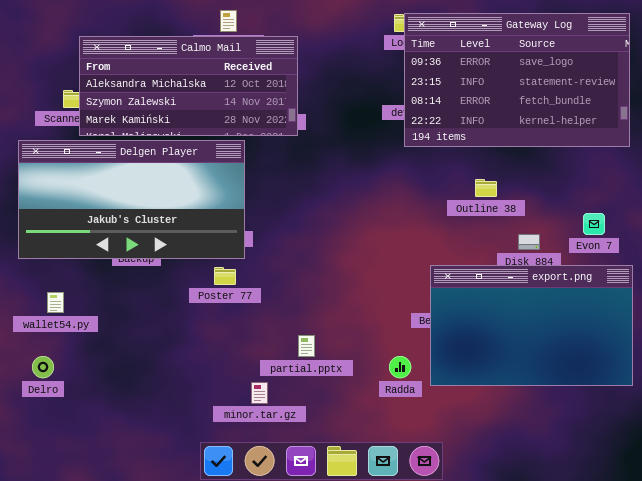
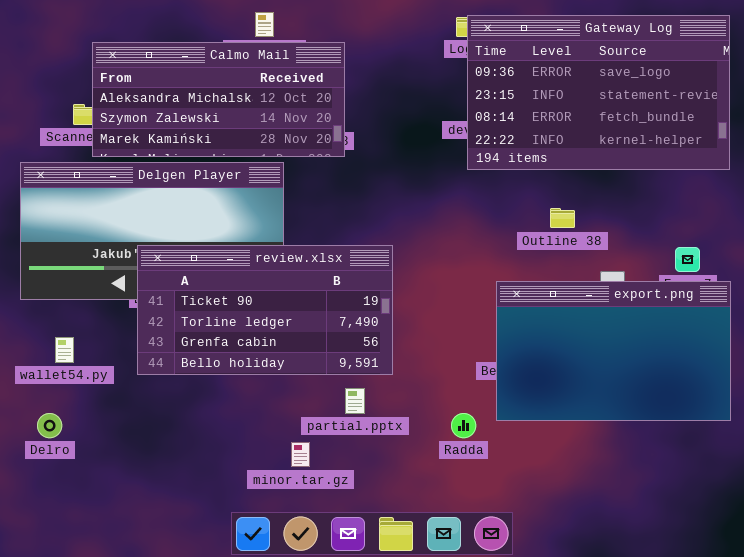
review.xlsx: none -> [137,245,393,375], opened
export.png: [430,265,633,386] -> [496,281,731,421], moved

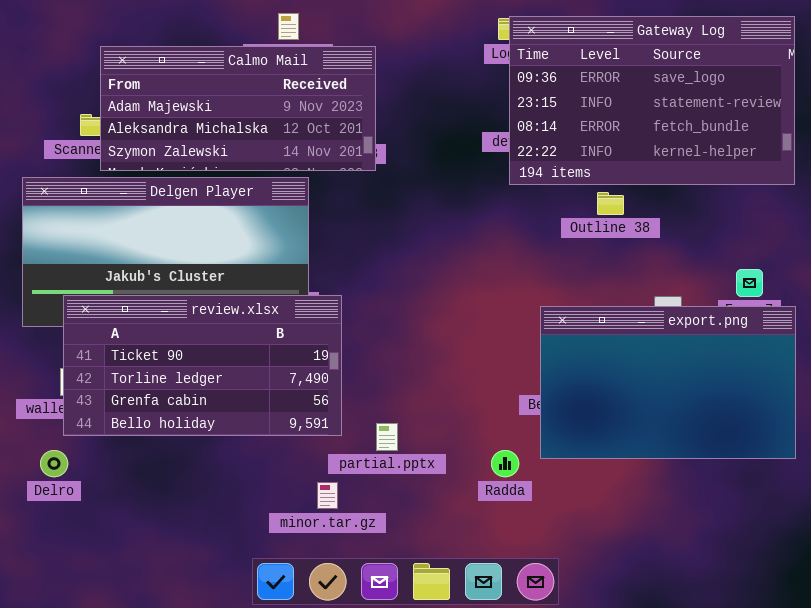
Calmo Mail: [92,42,345,157] -> [100,46,376,171], scrolled up 1 row
Outline 38: [550,208,575,228] -> [597,192,624,215], moved
review.xlsx: [137,245,393,375] -> [63,295,342,436], moved

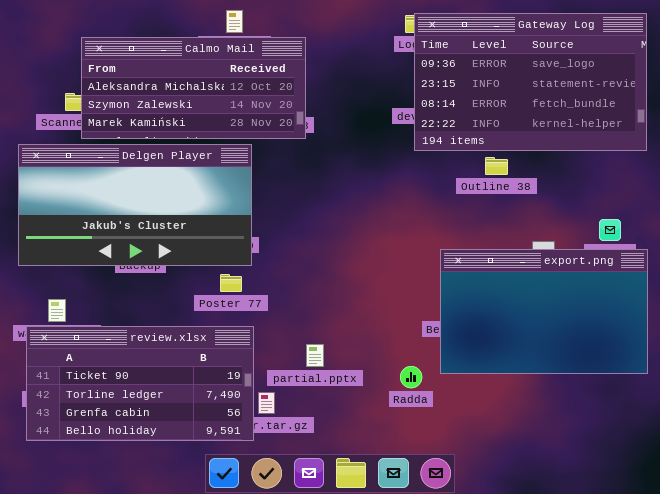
Calmo Mail: [100,46,376,171] -> [81,37,306,139], scrolled down 1 row
review.xlsx: [63,295,342,436] -> [26,326,254,441], moved

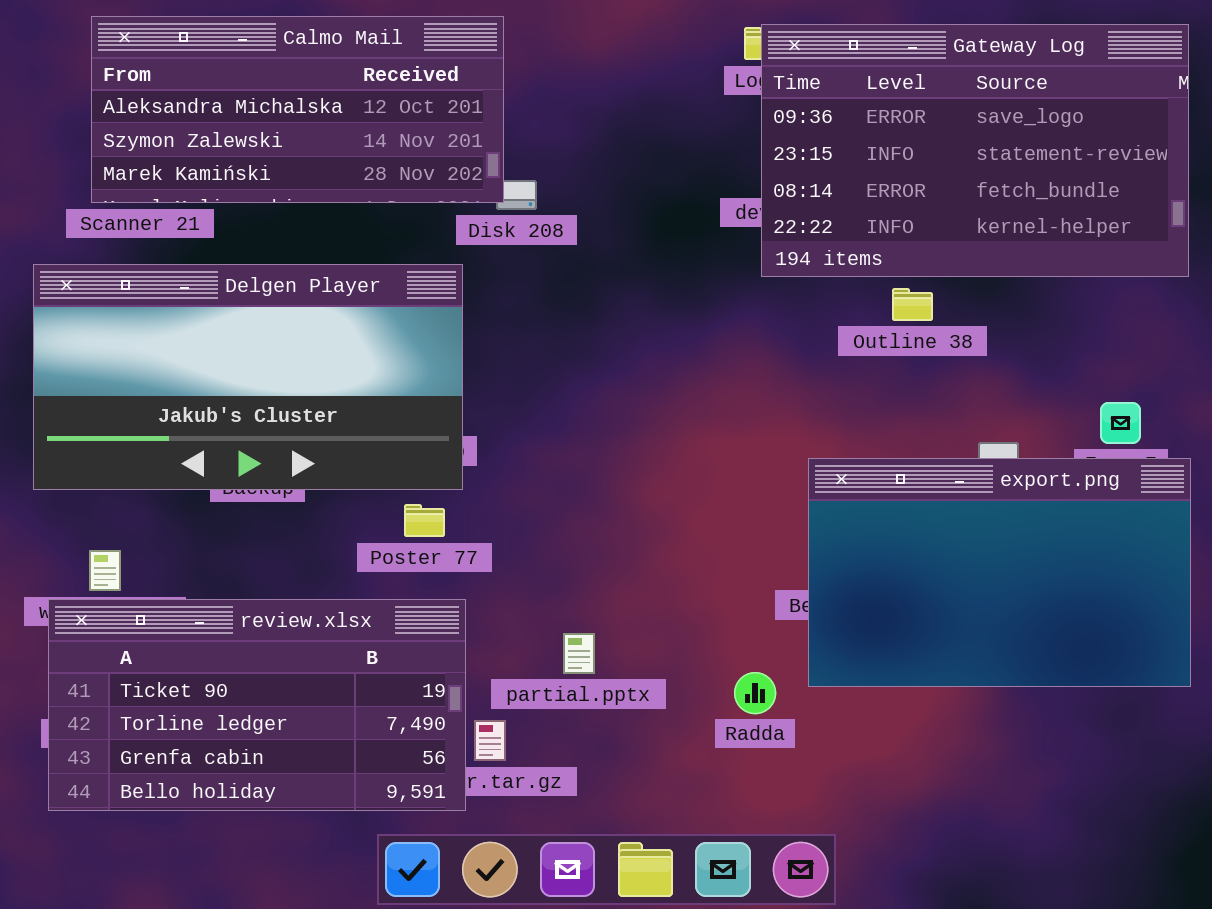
Calmo Mail: [81,37,306,139] -> [91,16,504,203], moved

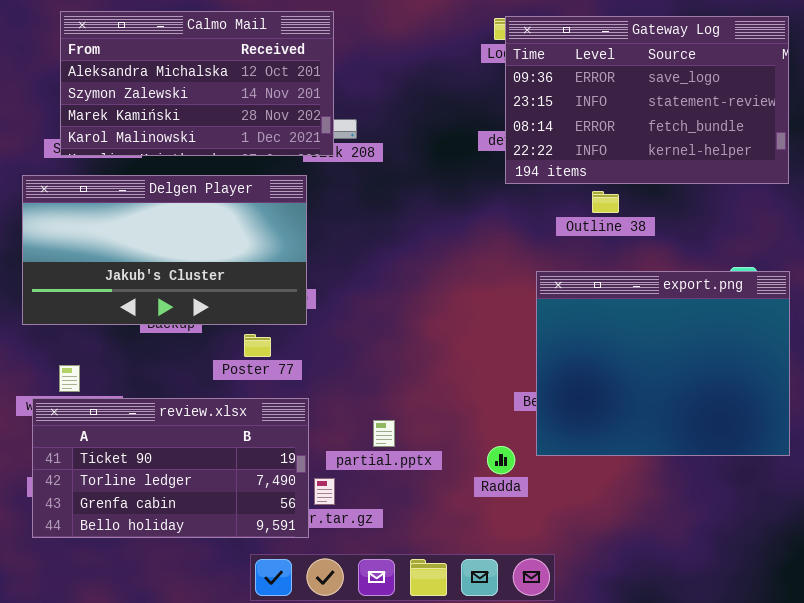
Calmo Mail: [91,16,504,203] -> [60,11,334,156], resized
export.png: [808,458,1191,687] -> [536,271,790,456], resized
Poster 77: [404,504,445,537] -> [244,334,271,357], moved

